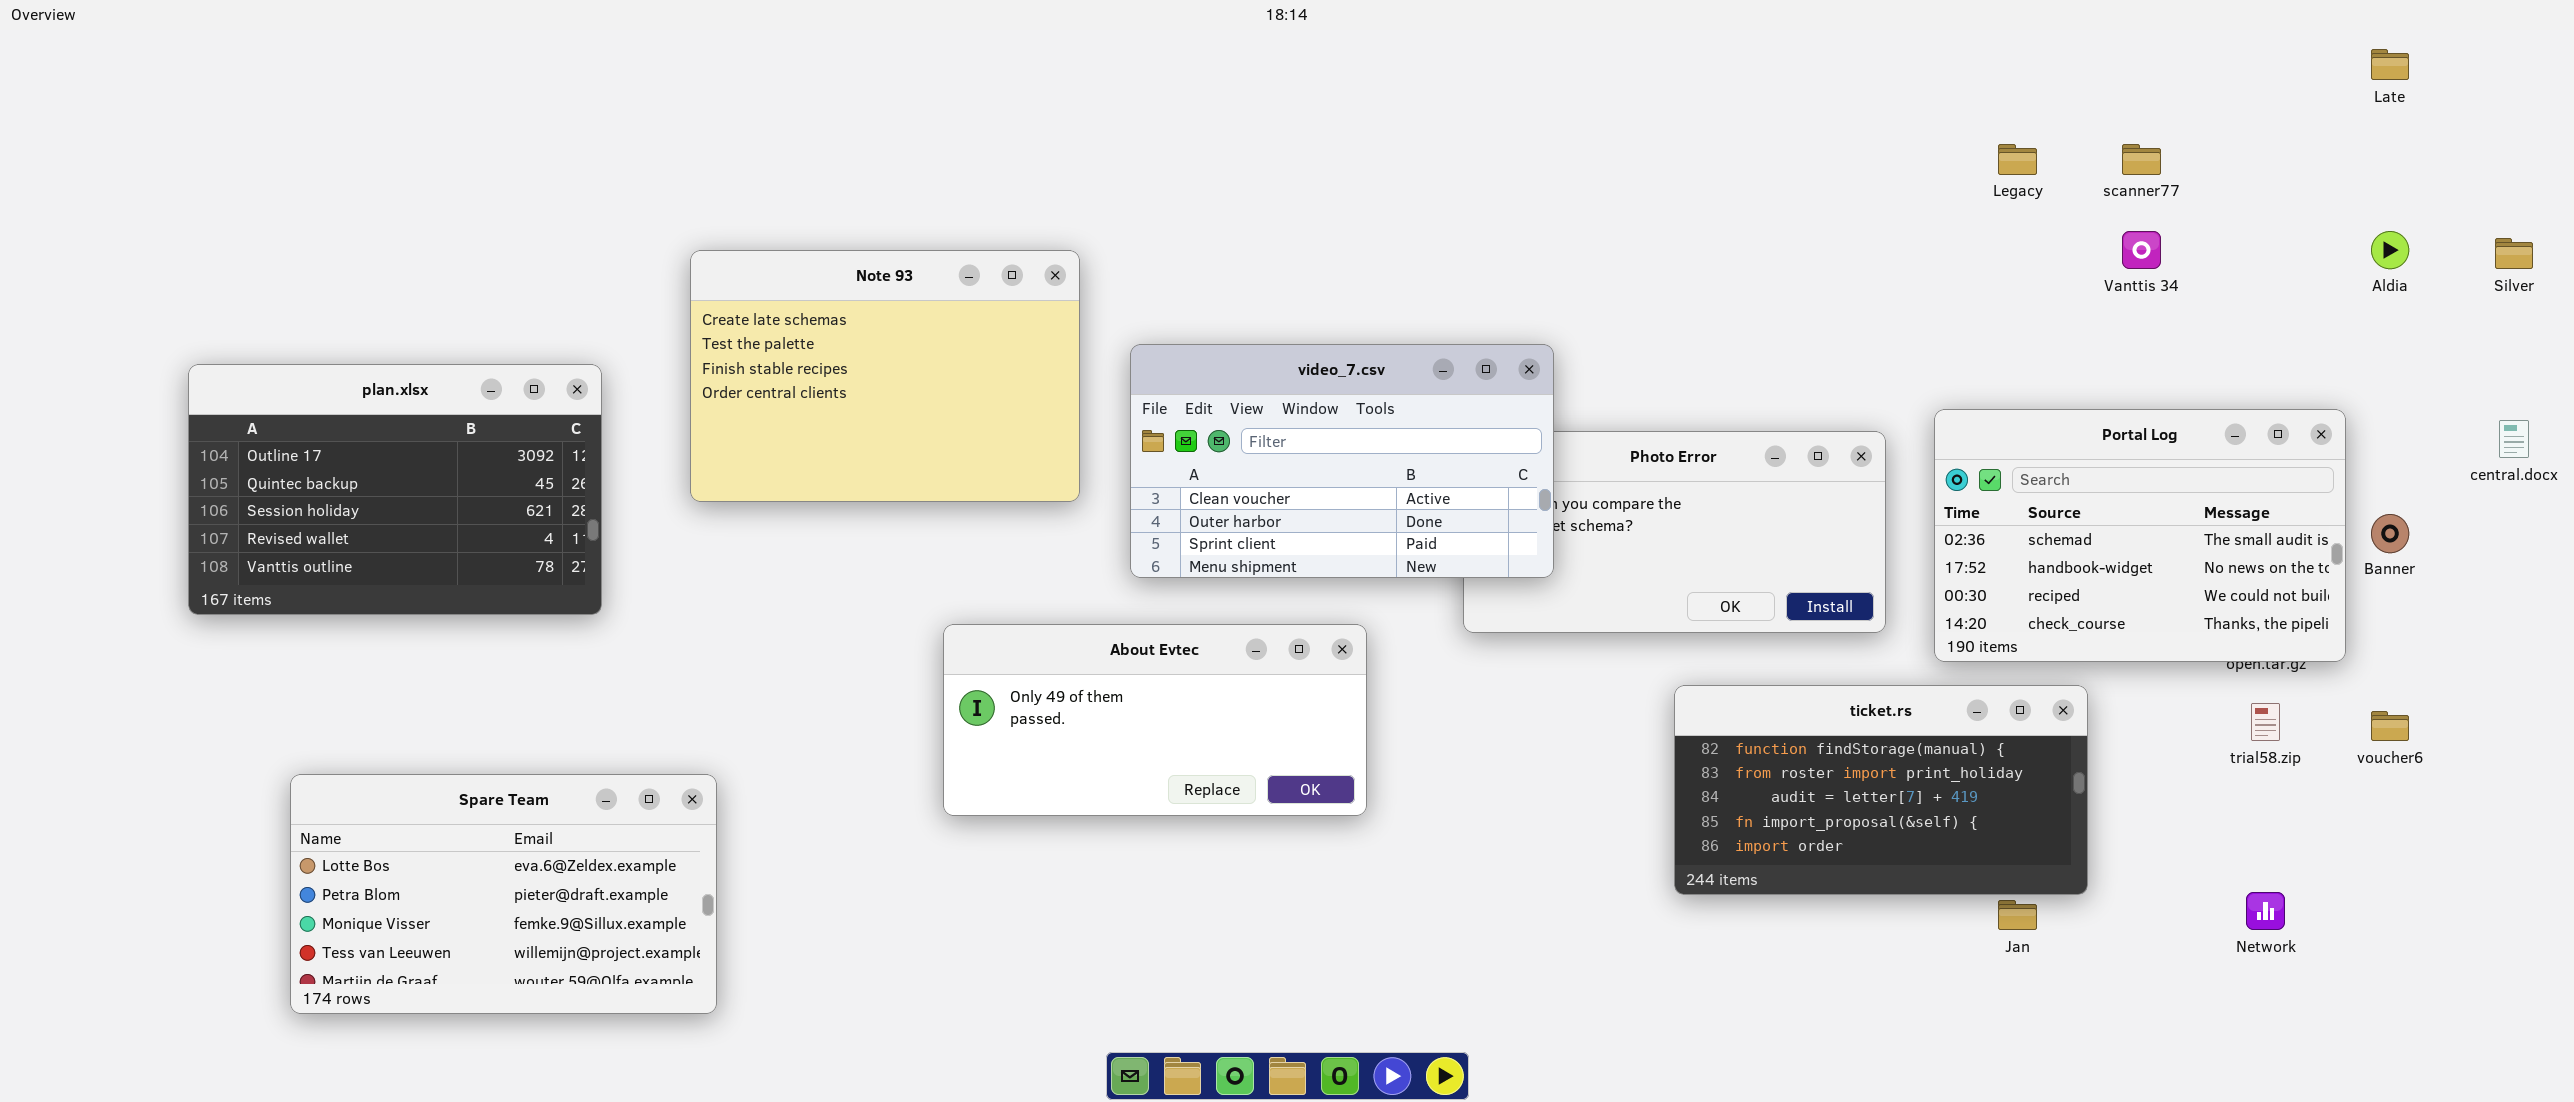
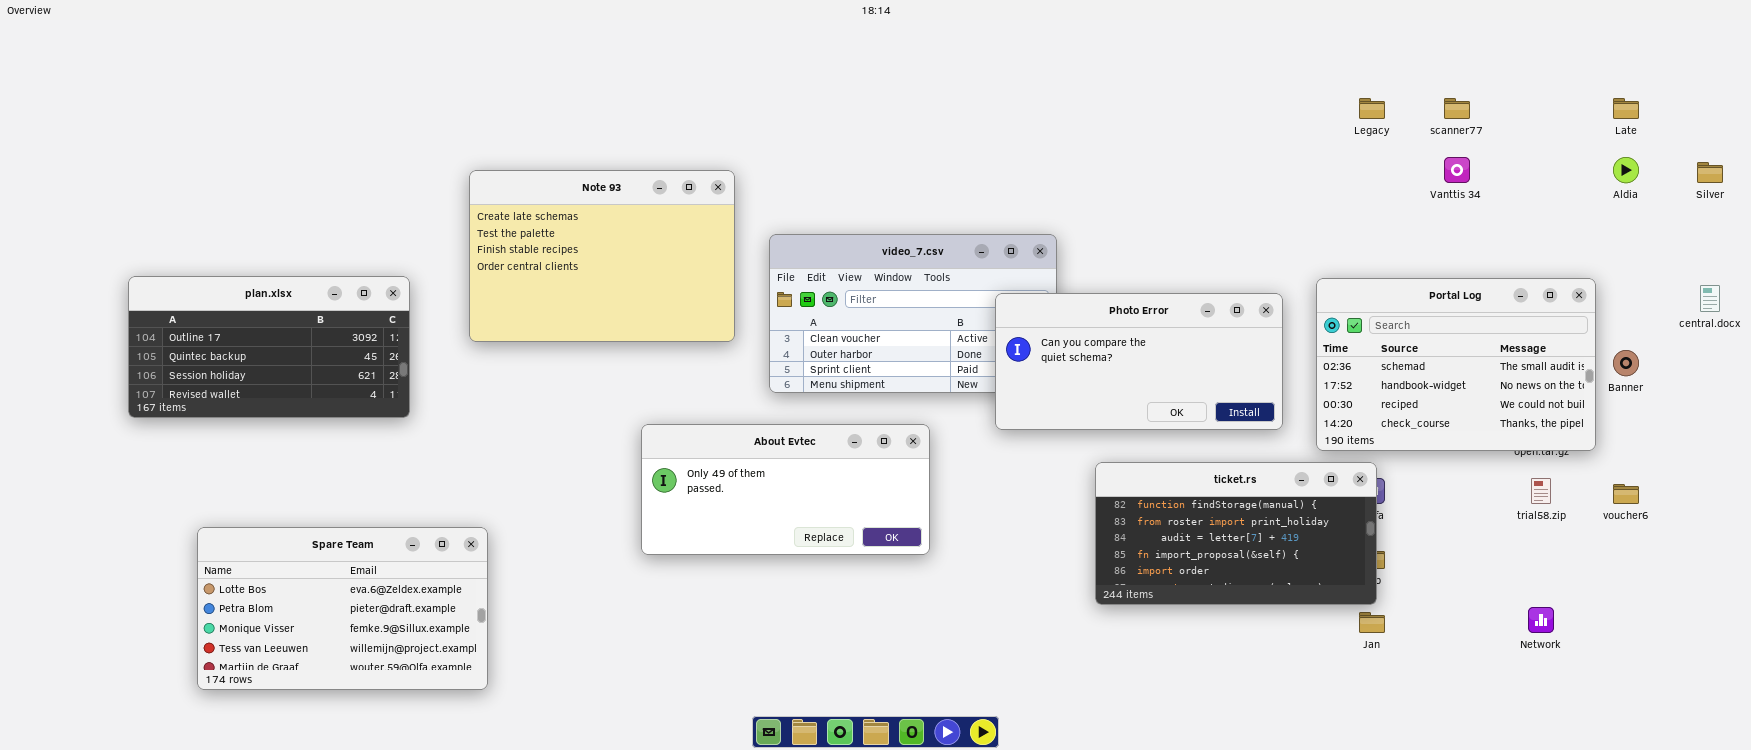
Late: [2371,49,2409,80] -> [1613,98,1639,119], moved
plan.xlsx: [188,364,602,615] -> [128,276,410,418], resized
Photo Error: [1463,431,1886,633] -> [995,293,1283,430], raised
ticket.rs: [1674,685,2088,895] -> [1095,462,1377,605], moved

